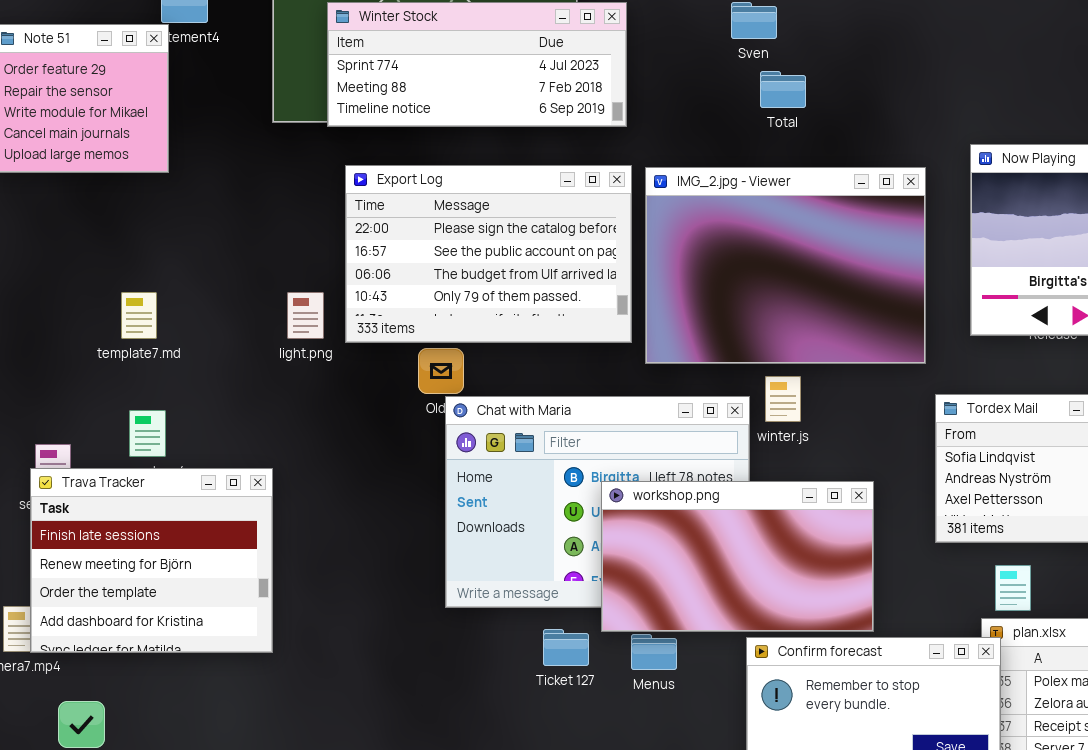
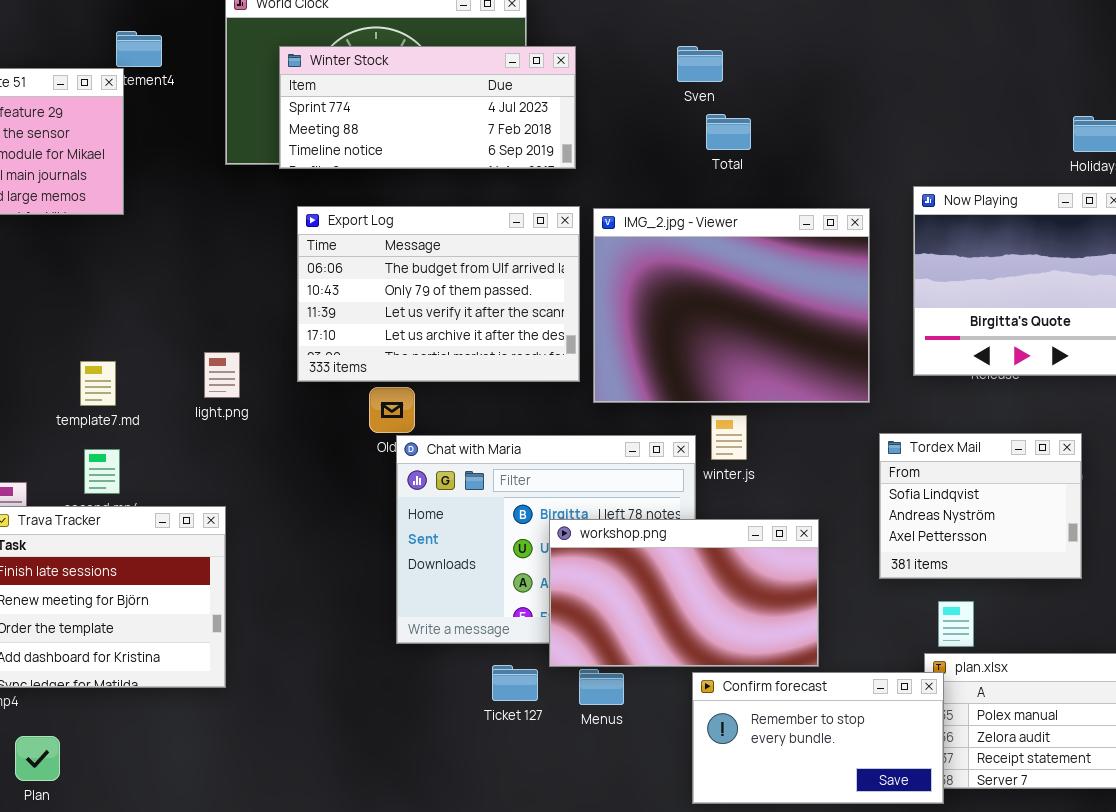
Export Log: [345,165,632,343] -> [297,206,580,382], scrolled down 2 rows
template7.md: [121,292,157,339] -> [80,361,116,406], moved
light.png: [287,292,324,339] -> [204,352,240,398], moved

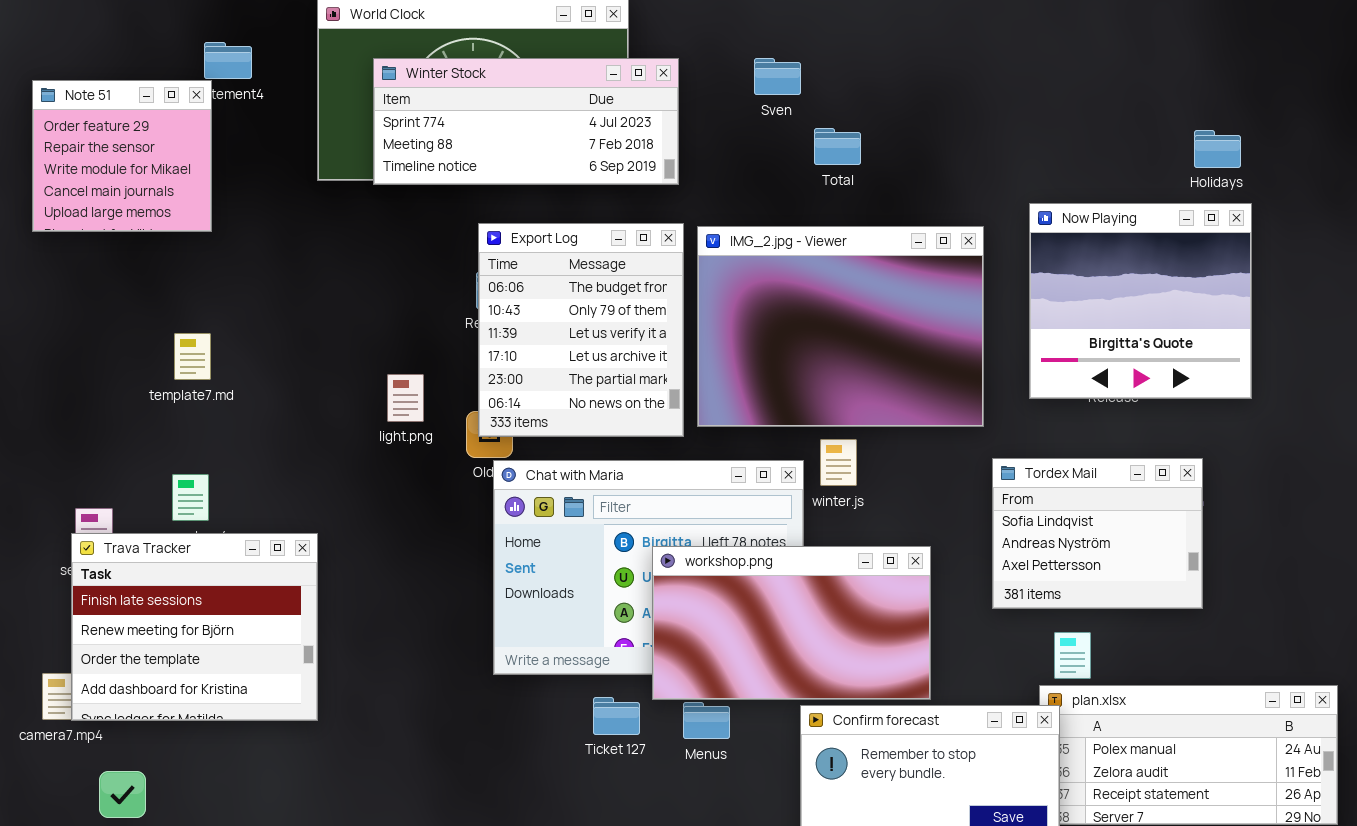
Sven: [677,46,723,82] -> [754,58,801,95], moved
Export Log: [297,206,580,382] -> [478,223,684,437], resized
light.png: [204,352,240,398] -> [387,374,424,422], moved
template7.md: [80,361,116,406] -> [174,333,211,380], moved

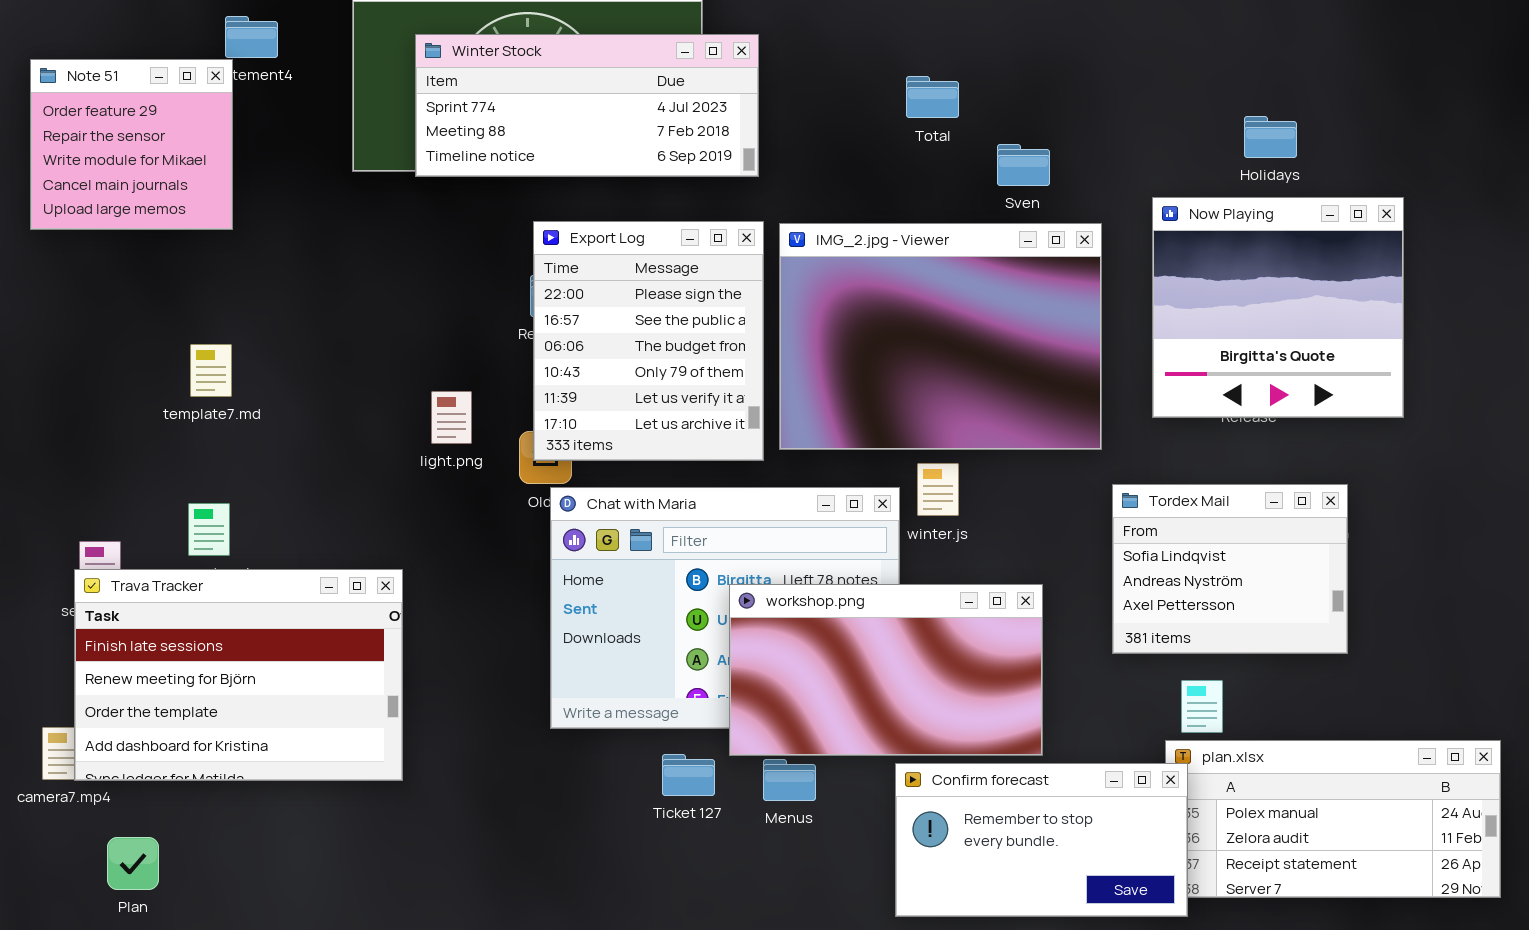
Sven: [754,58,801,95] -> [997,144,1050,186], moved
Total: [814,128,861,165] -> [906,76,959,118], moved
Holidays: [1194,130,1241,168] -> [1244,116,1297,158], moved
Export Log: [478,223,684,437] -> [533,221,764,461], scrolled up 2 rows
Trava Tracker: [71,533,318,721] -> [74,569,403,781], resized

